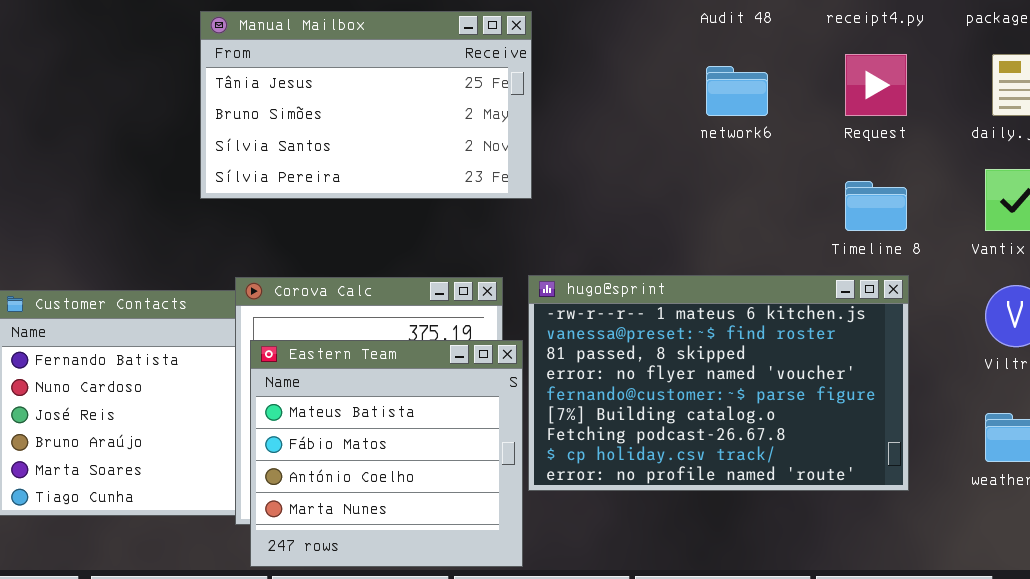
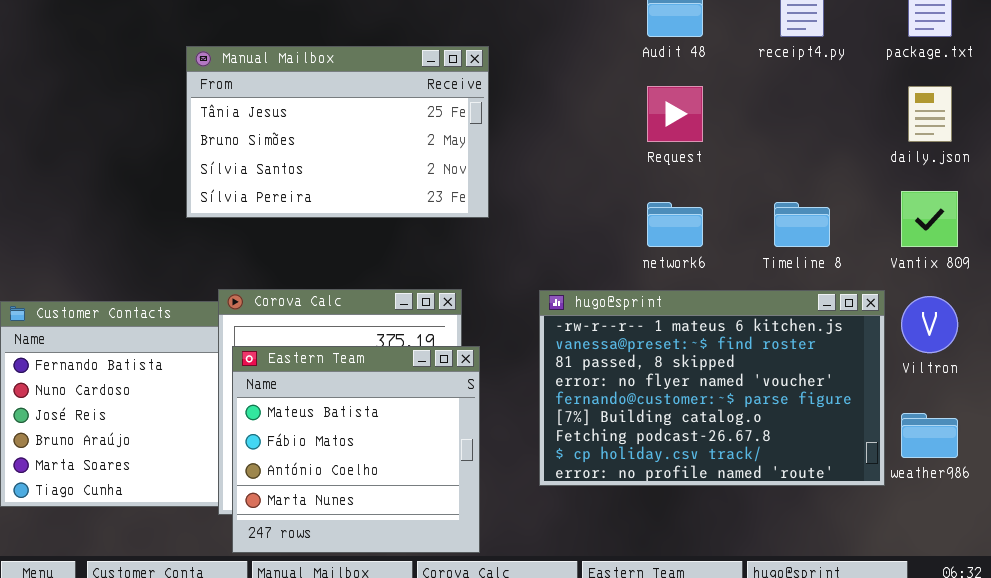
Request: [845,54,907,116] -> [647,86,703,142], moved
network6: [706,66,768,116] -> [647,202,703,247], moved
hugo@sprint: [528,275,909,491] -> [539,290,885,486], moved

